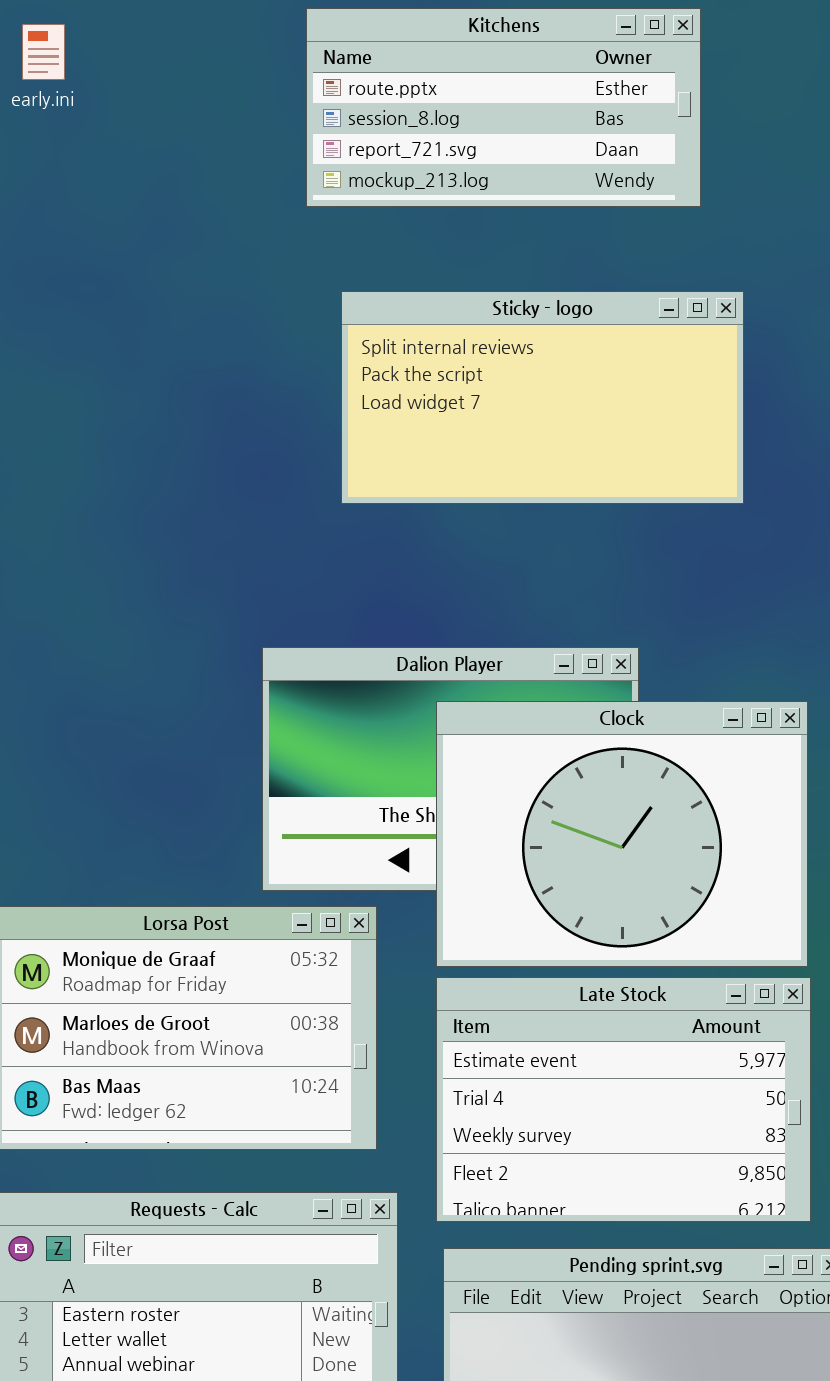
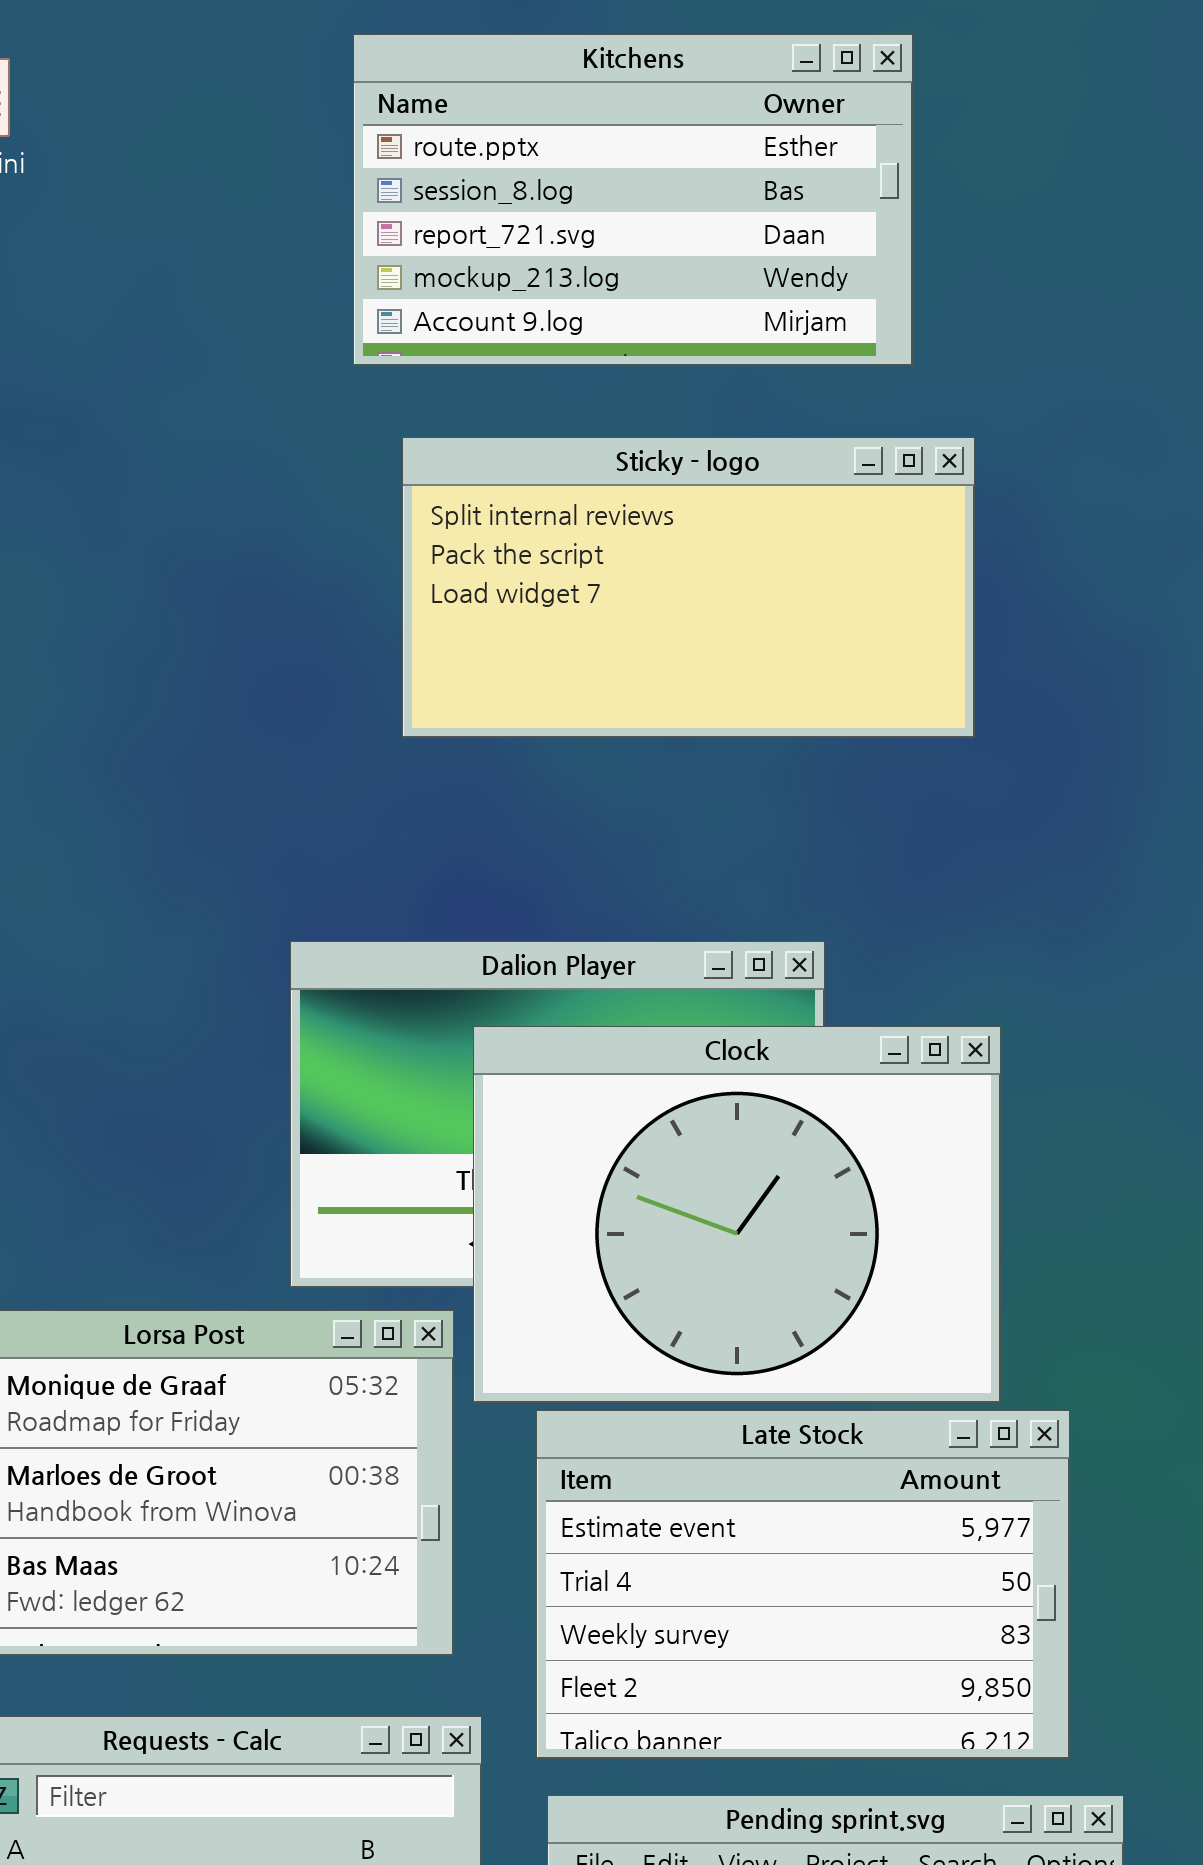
Kitchens: [306,8,701,207] -> [353,34,913,366], resized
Clock: [436,701,808,967] -> [473,1026,1001,1403], moved

